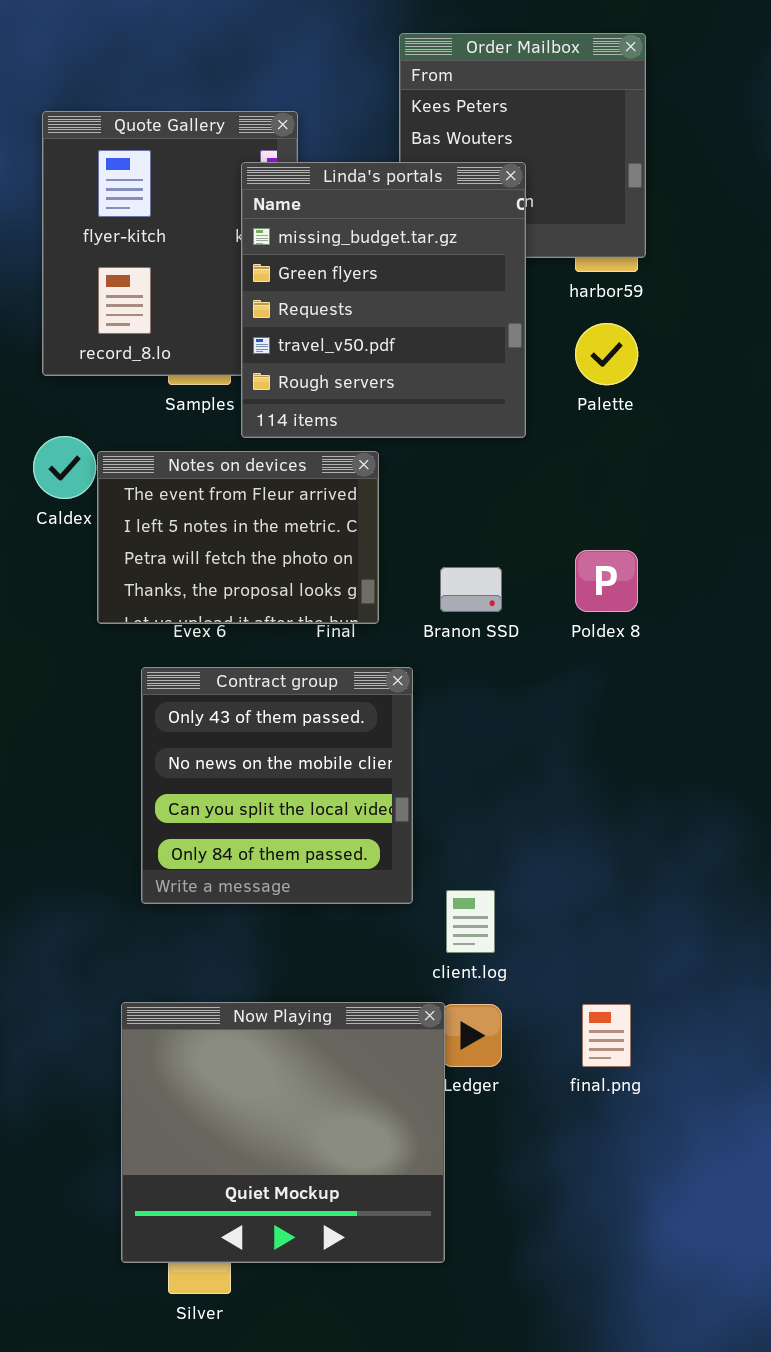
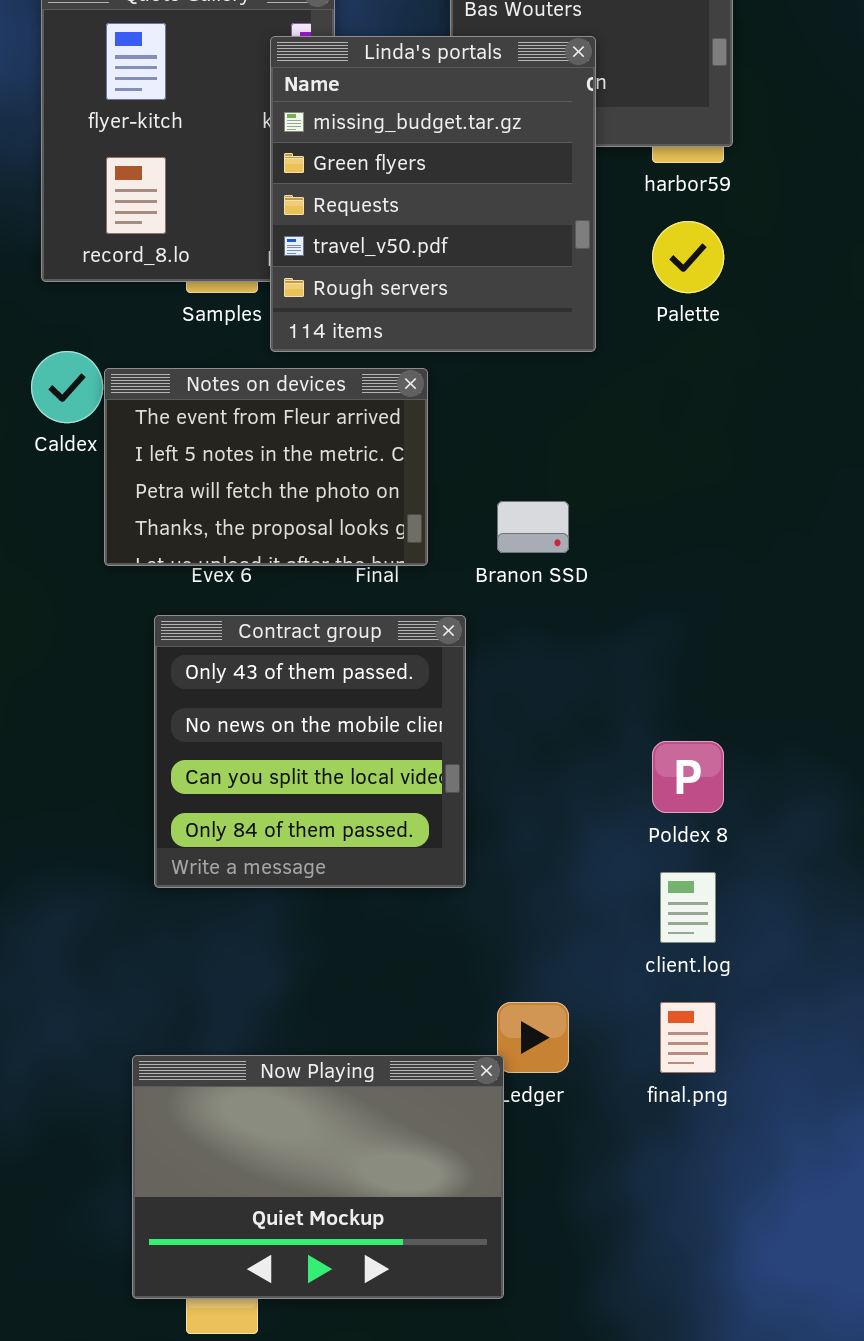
Poldex 8: [575,550,638,612] -> [652,741,724,813], moved
client.log: [446,890,495,953] -> [660,872,716,943], moved
Now Playing: [121,1002,445,1263] -> [132,1055,504,1299], resized

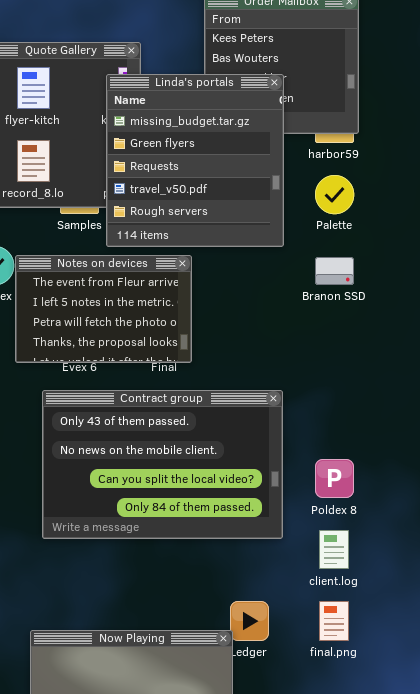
Branon SSD: [497,501,569,553] -> [315,257,354,285], moved
Contract group: [154,615,466,888] -> [42,390,283,539], resized

